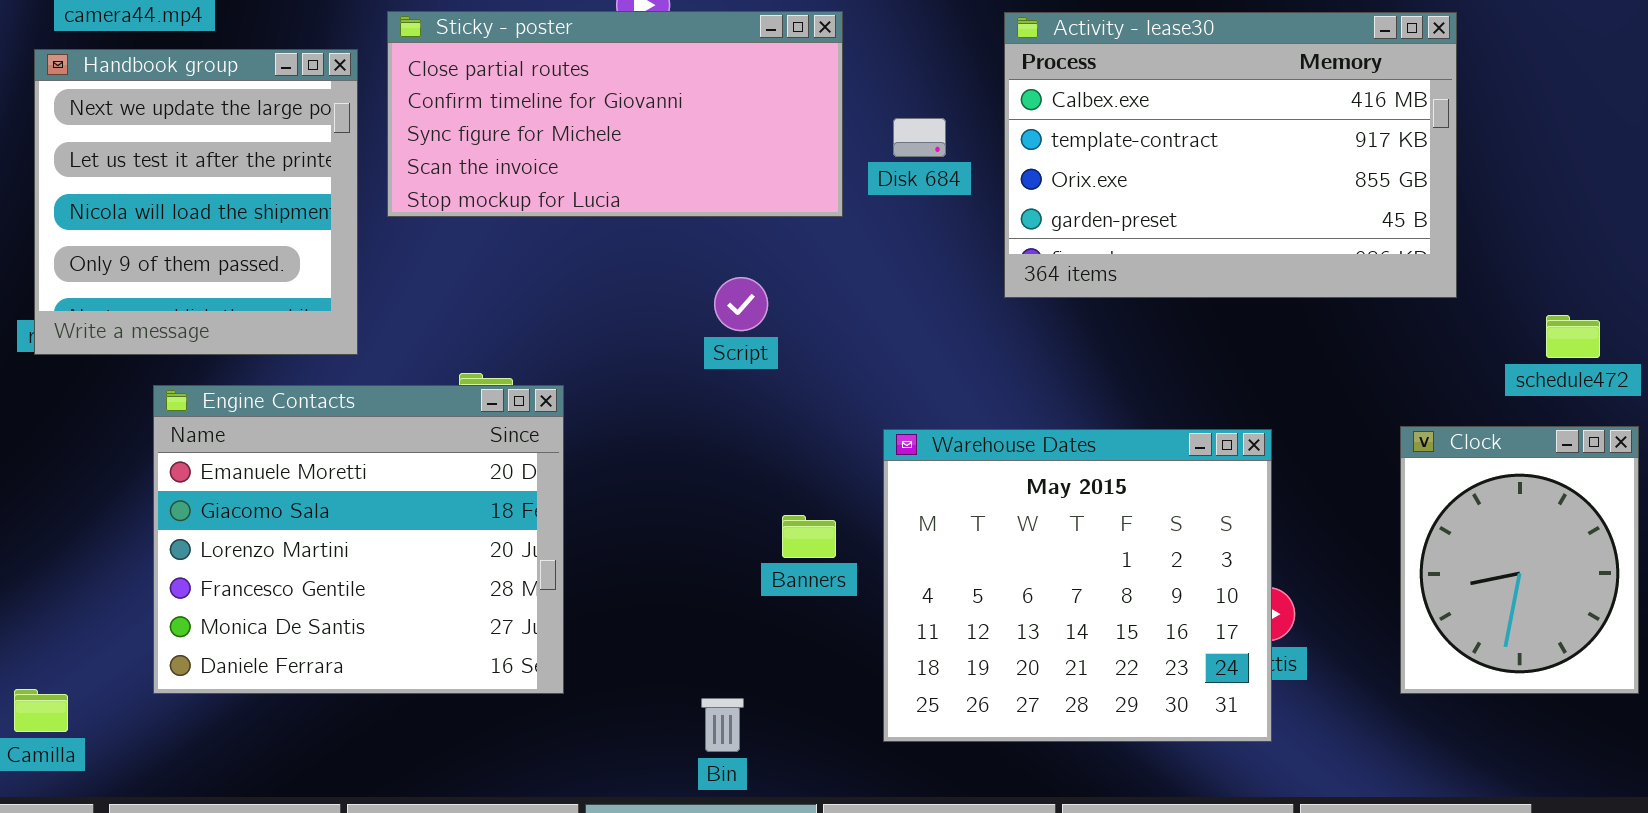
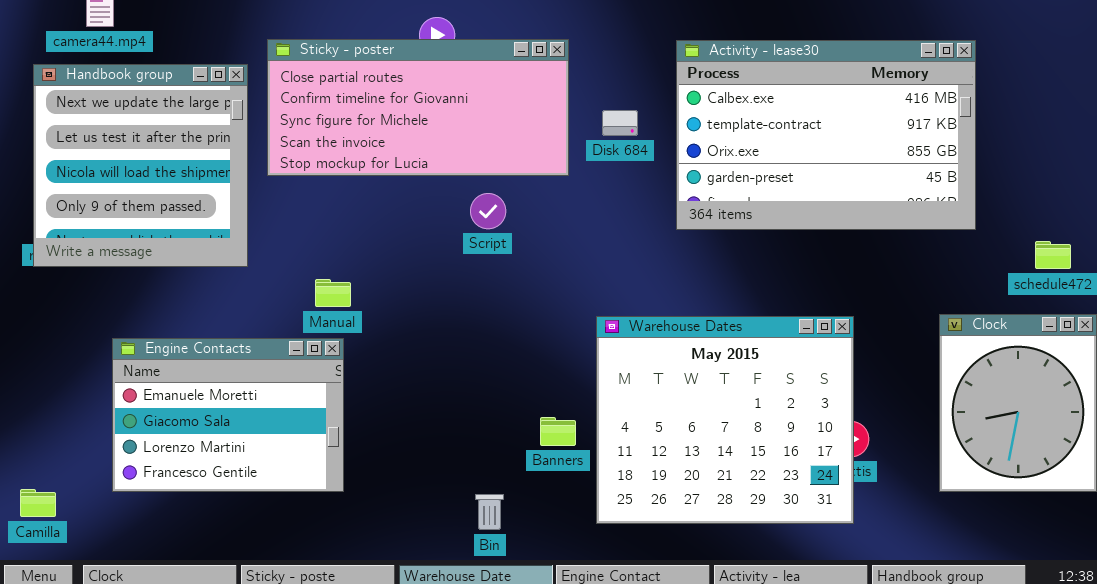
Script: [714,277,768,331] -> [470,193,506,229], moved
Engine Contacts: [153,385,564,694] -> [112,338,344,492], resized
Banners: [782,515,836,558] -> [540,417,576,446], moved

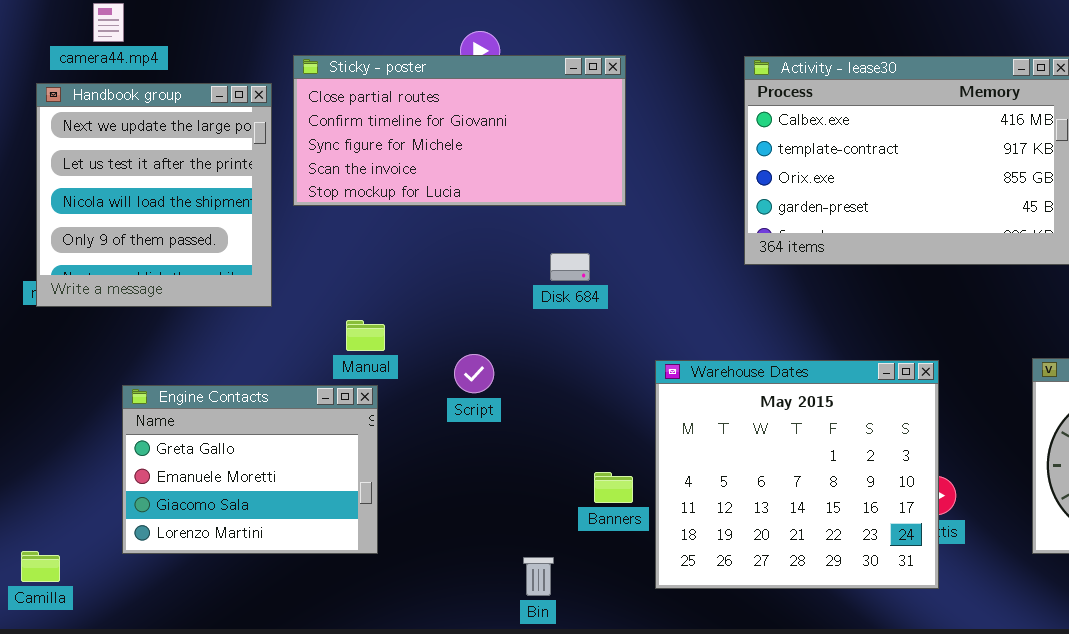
Disk 684: [602,110,638,136] -> [550,253,590,281], moved
Script: [470,193,506,229] -> [454,354,494,393], moved
Engine Contacts: [112,338,344,492] -> [122,385,378,554], scrolled up 1 row

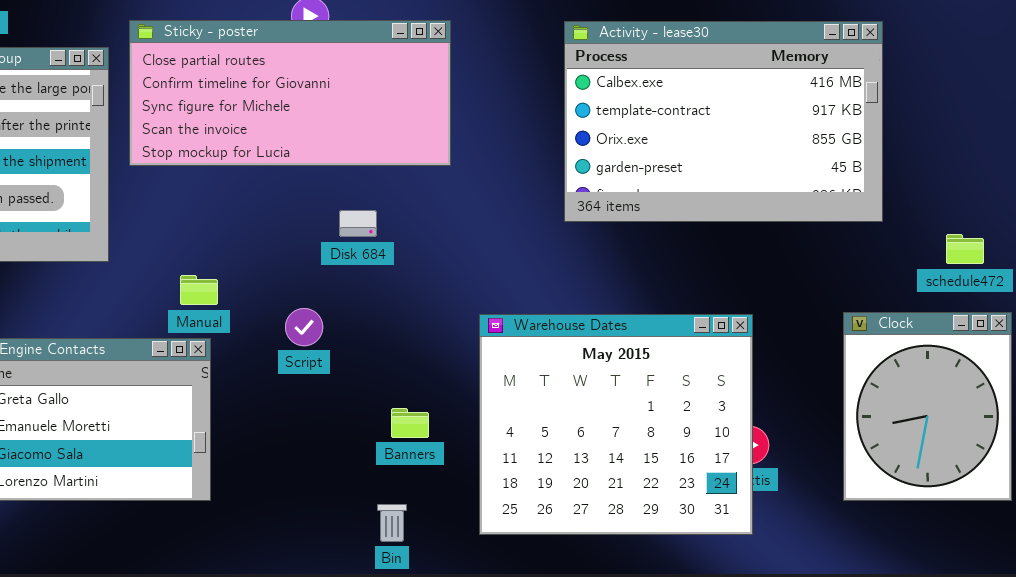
Disk 684: [550,253,590,281] -> [339,210,377,237], moved
Banners: [594,472,633,503] -> [391,408,429,438], moved
Bin: [523,557,554,596] -> [377,504,407,542], moved

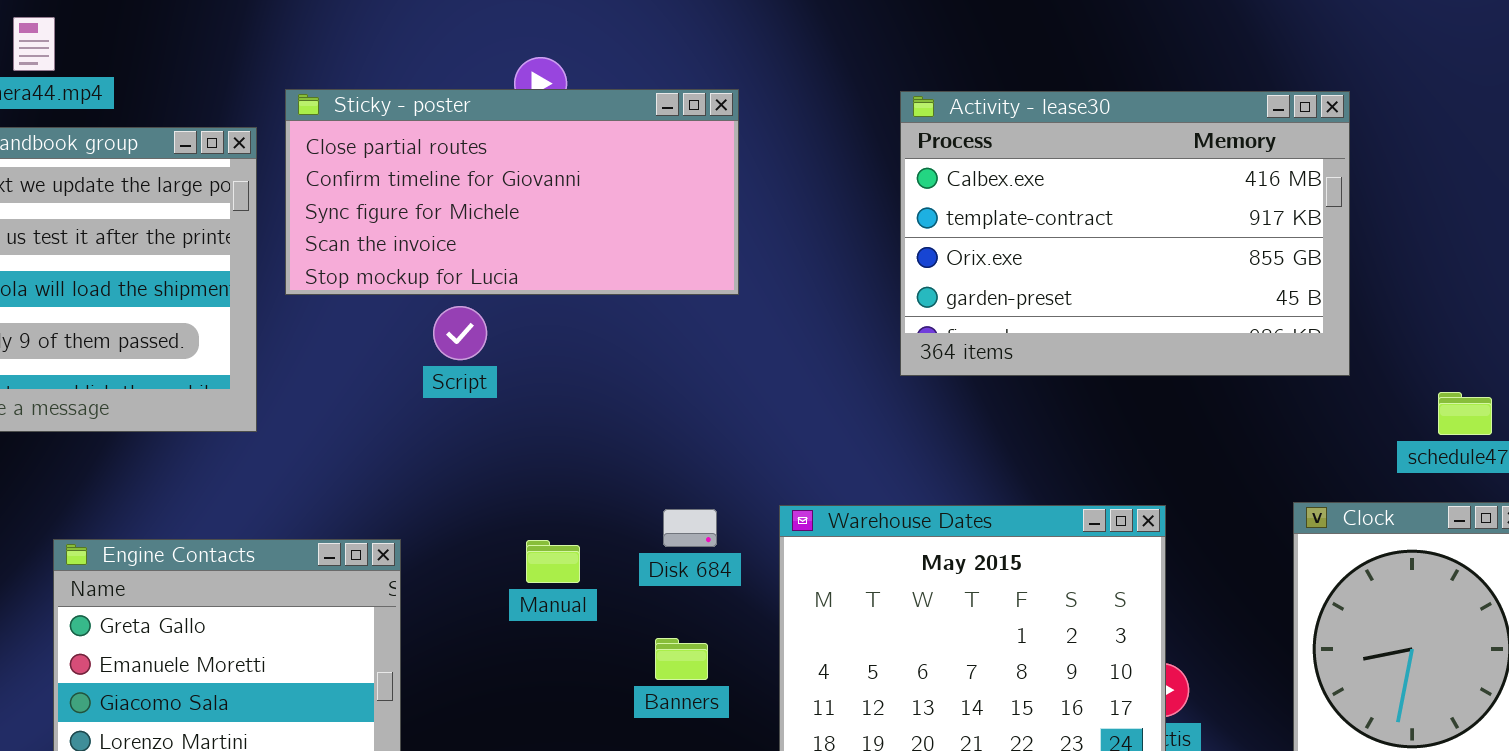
Disk 684: [339,210,377,237] -> [663,509,717,547], moved
Manual: [180,275,218,305] -> [526,540,580,583], moved
Script: [285,308,323,346] -> [433,306,487,360], moved

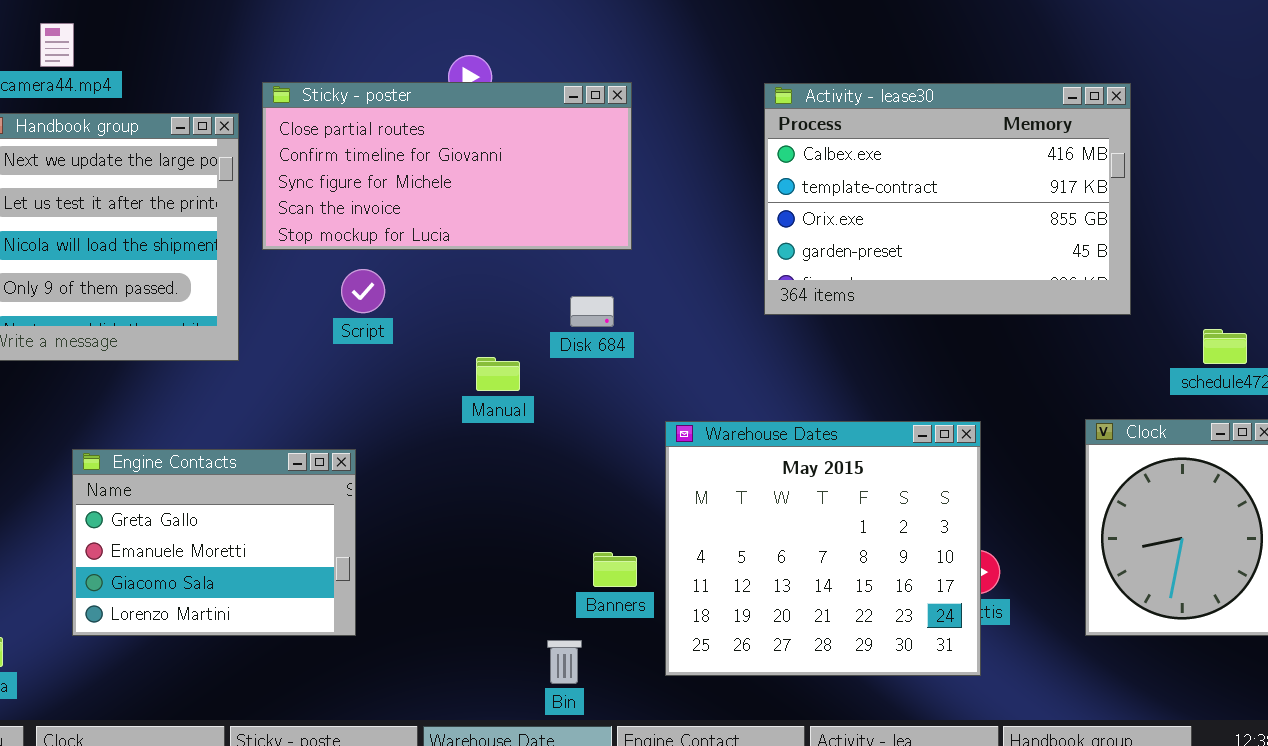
Script: [433,306,487,360] -> [341,269,385,313], moved
Disk 684: [663,509,717,547] -> [570,296,614,327], moved
Manual: [526,540,580,583] -> [476,357,520,391], moved
Banners: [655,638,708,680] -> [593,552,637,587], moved

